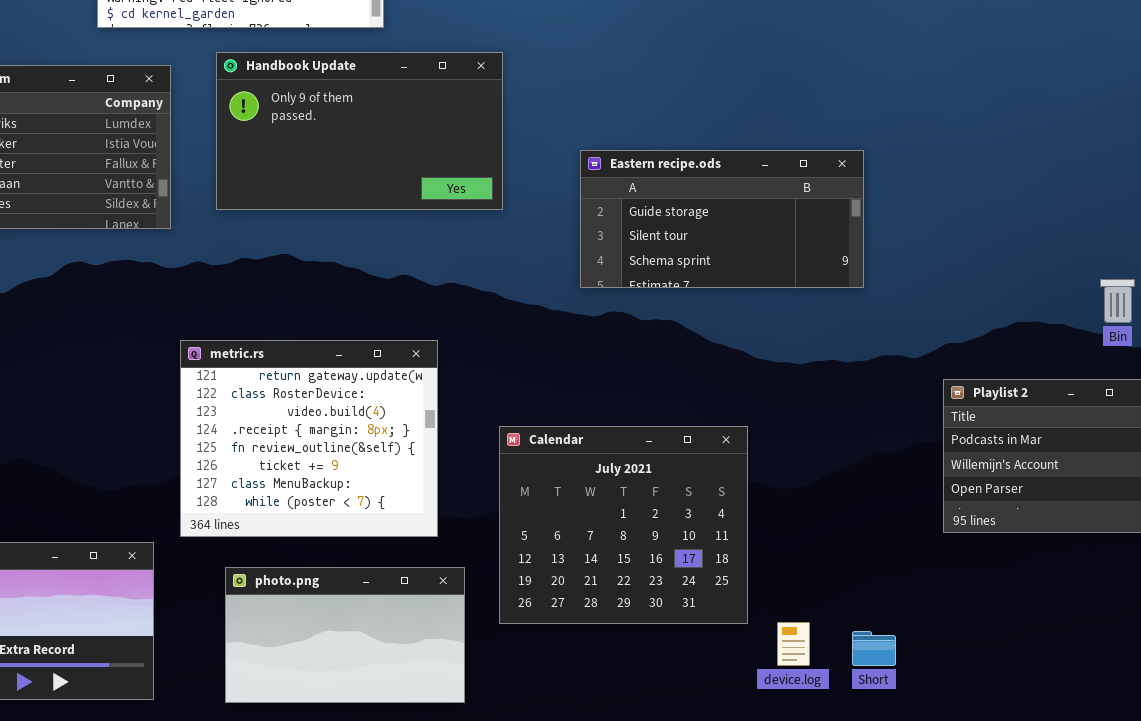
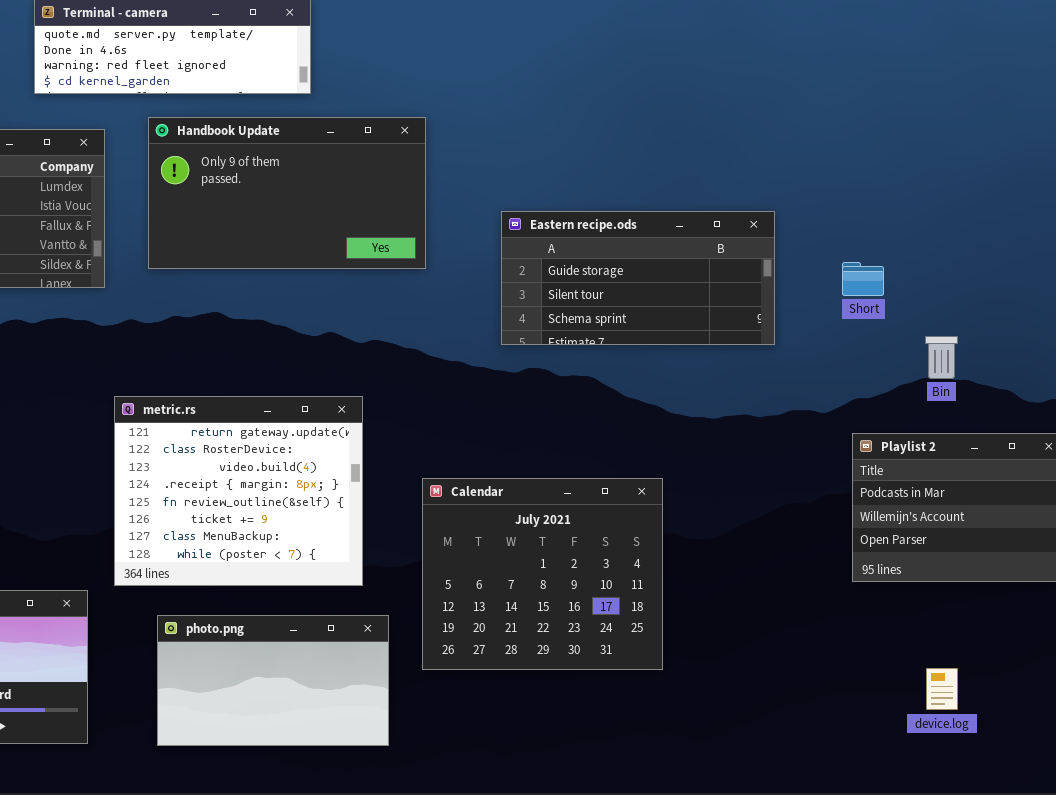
Bin: [1100,279,1135,323] -> [925,336,958,379], moved
device.log: [777,622,810,666] -> [926,668,958,710], moved
Short: [852,631,896,666] -> [842,262,884,296], moved

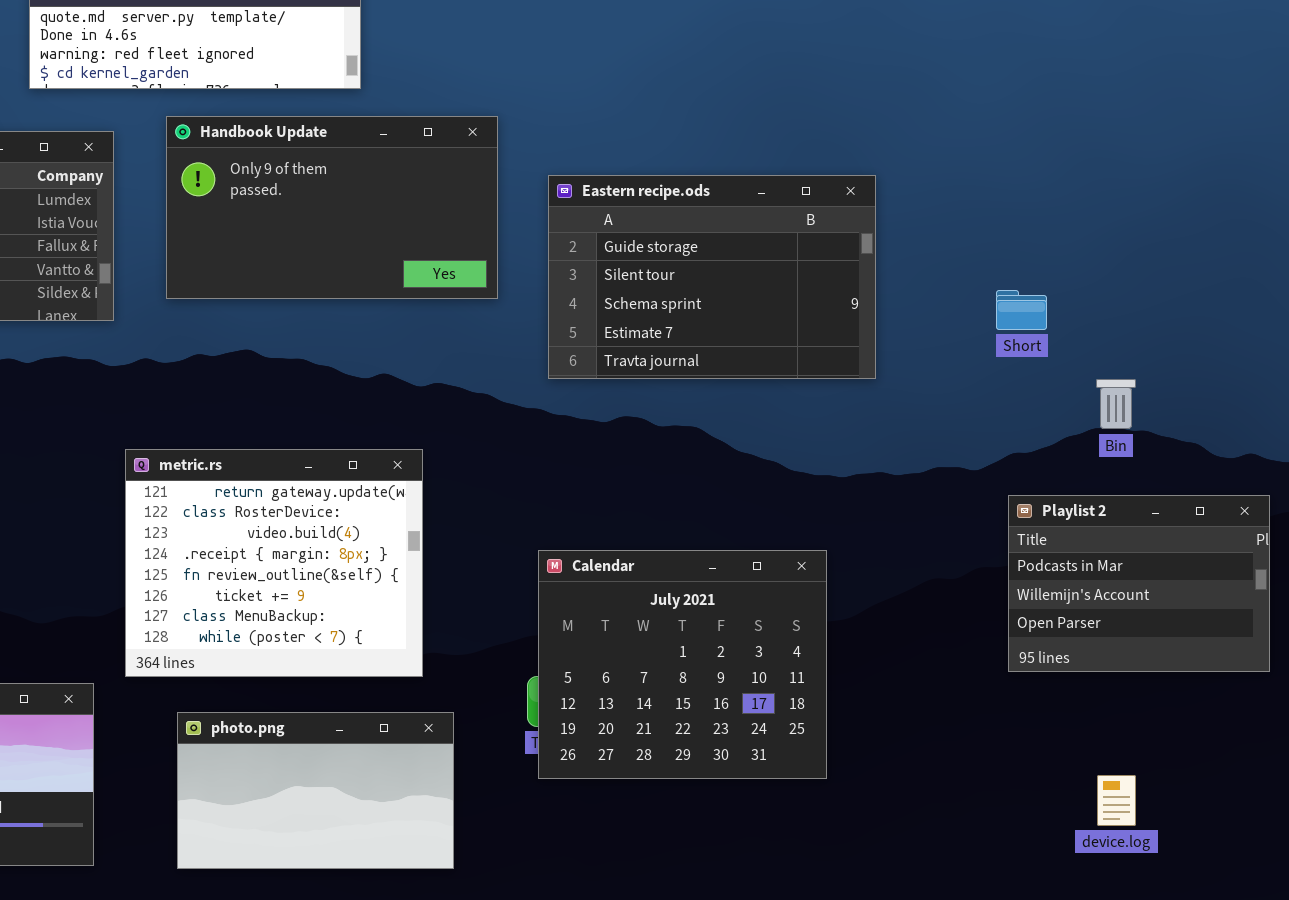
Eastern recipe.ods: [501,211,775,345] -> [548,175,876,379], moved, resized
Calendar: [422,478,663,670] -> [538,550,827,779], moved

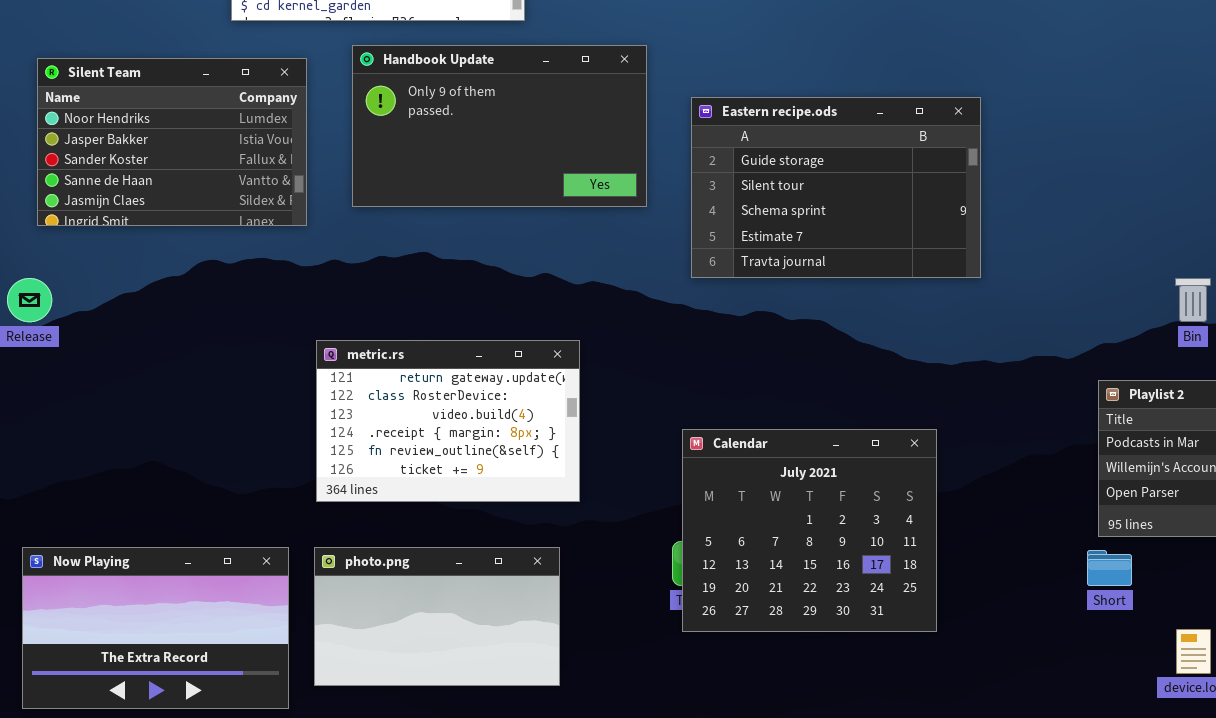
Short: [996,290,1047,330] -> [1087,550,1132,586], moved
metric.rs: [125,449,423,677] -> [316,340,580,502], resized
photo.png: [177,712,454,869] -> [314,547,560,686], moved

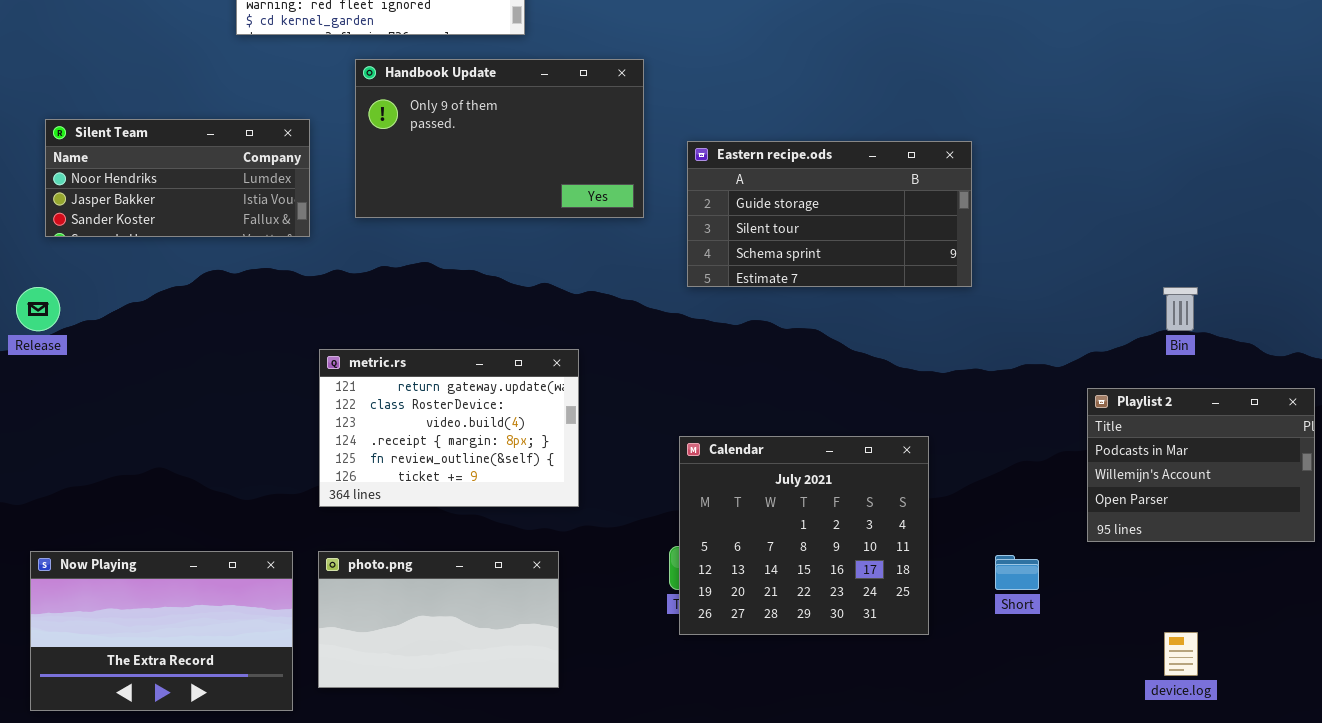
Silent Team: [37,58,307,226] -> [45,119,310,237], resized
Eastern recipe.ods: [691,97,981,278] -> [687,141,972,287], resized
Short: [1087,550,1132,586] -> [995,555,1039,590], moved

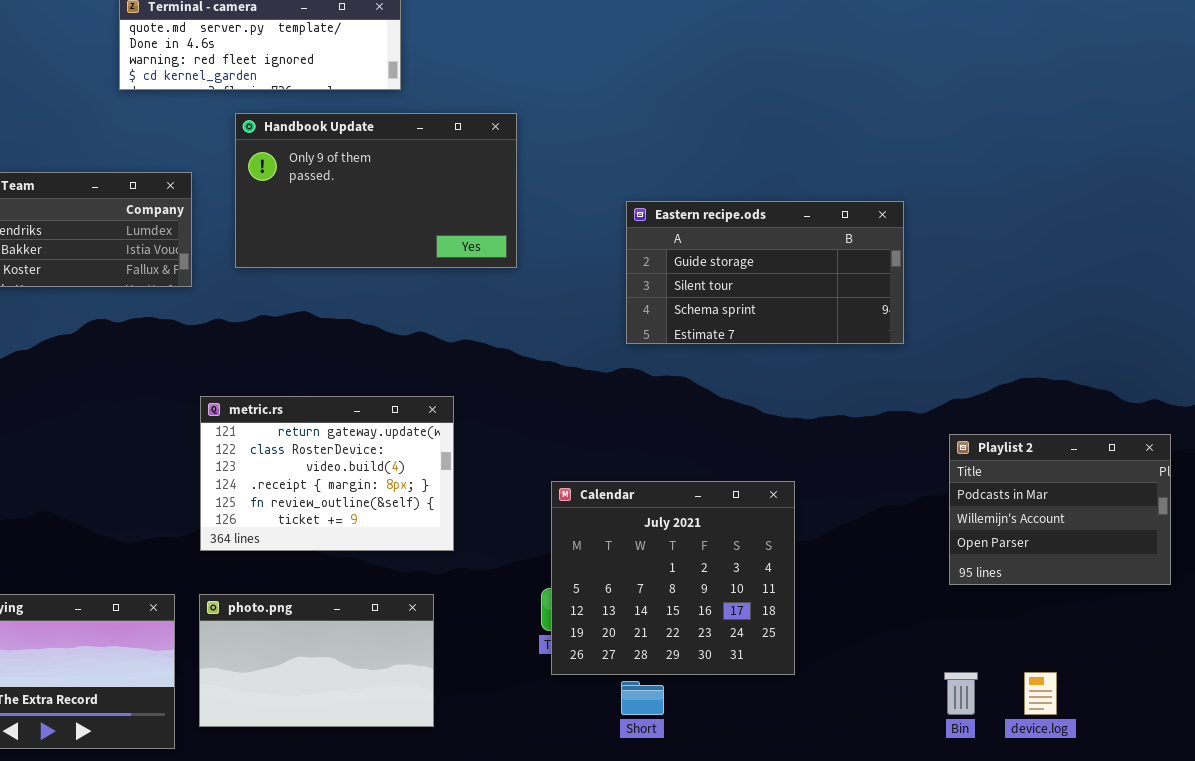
Eastern recipe.ods: [687,141,972,287] -> [626,201,904,344], moved
Bin: [1163,287,1198,331] -> [944,672,978,715], moved
Short: [995,555,1039,590] -> [621,681,664,715], moved

